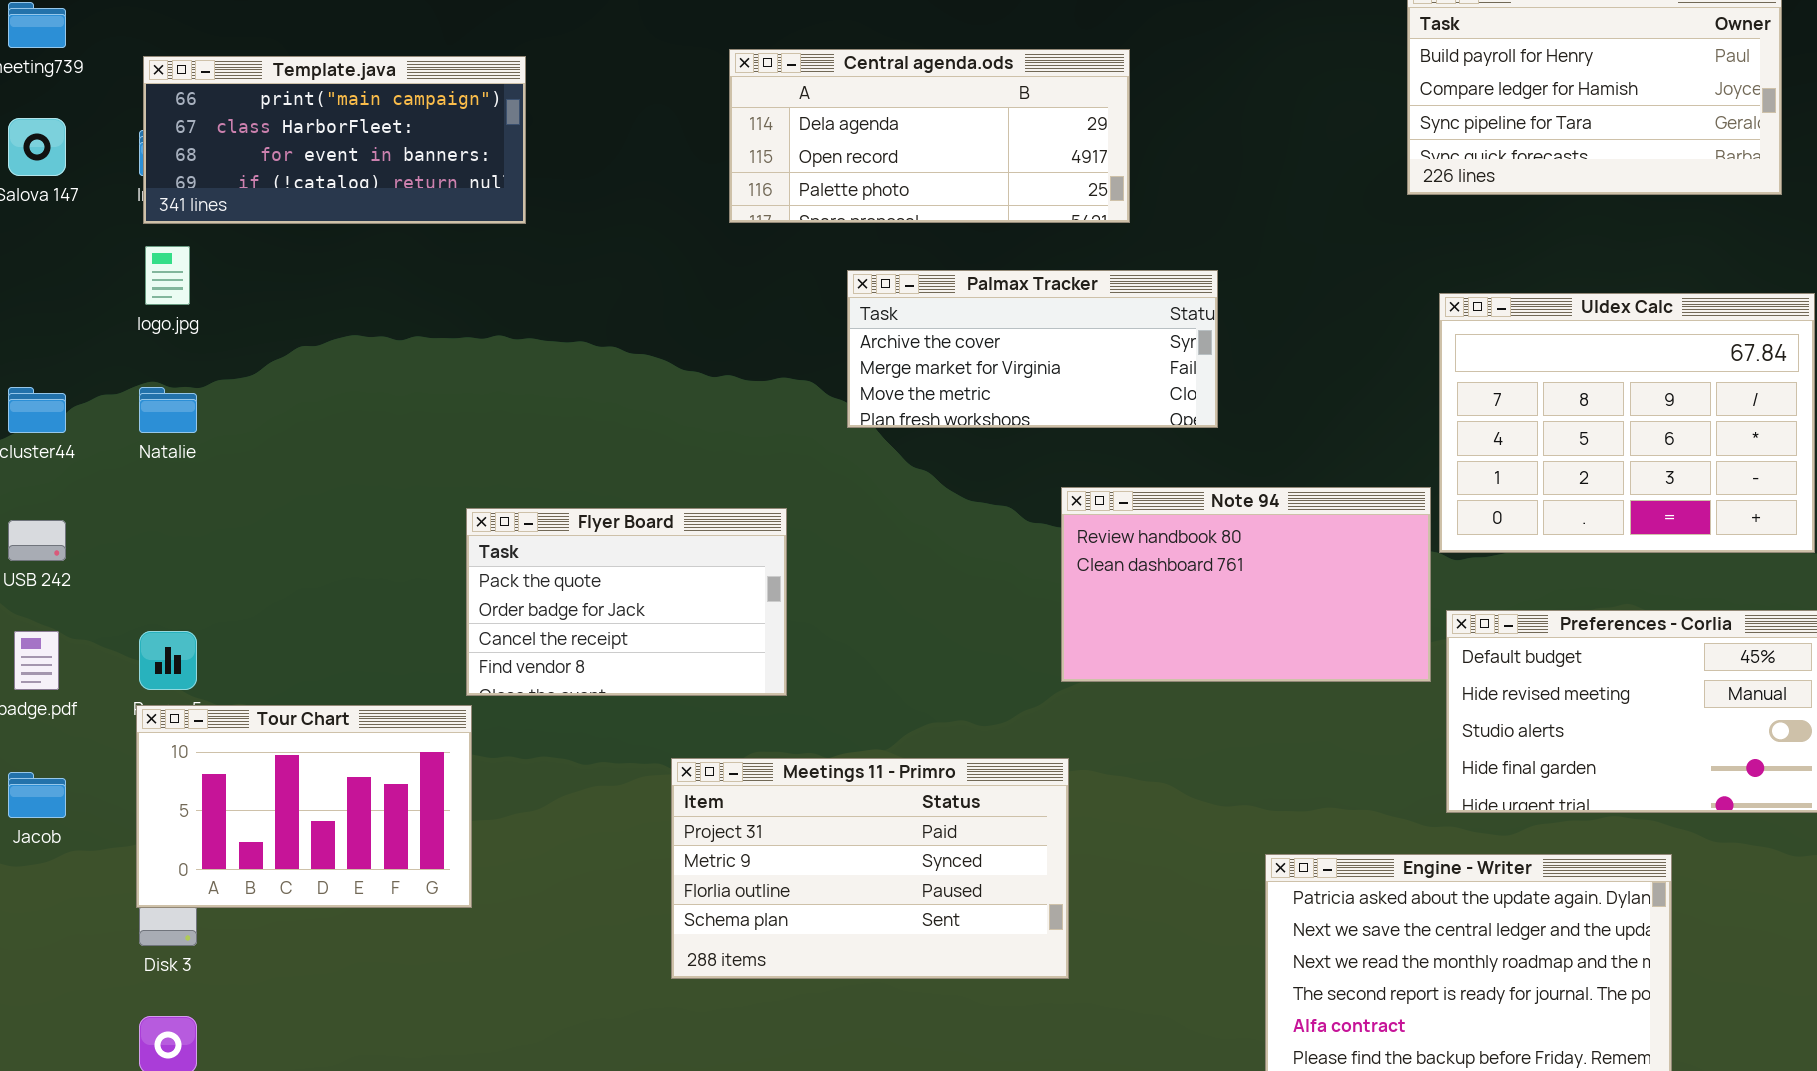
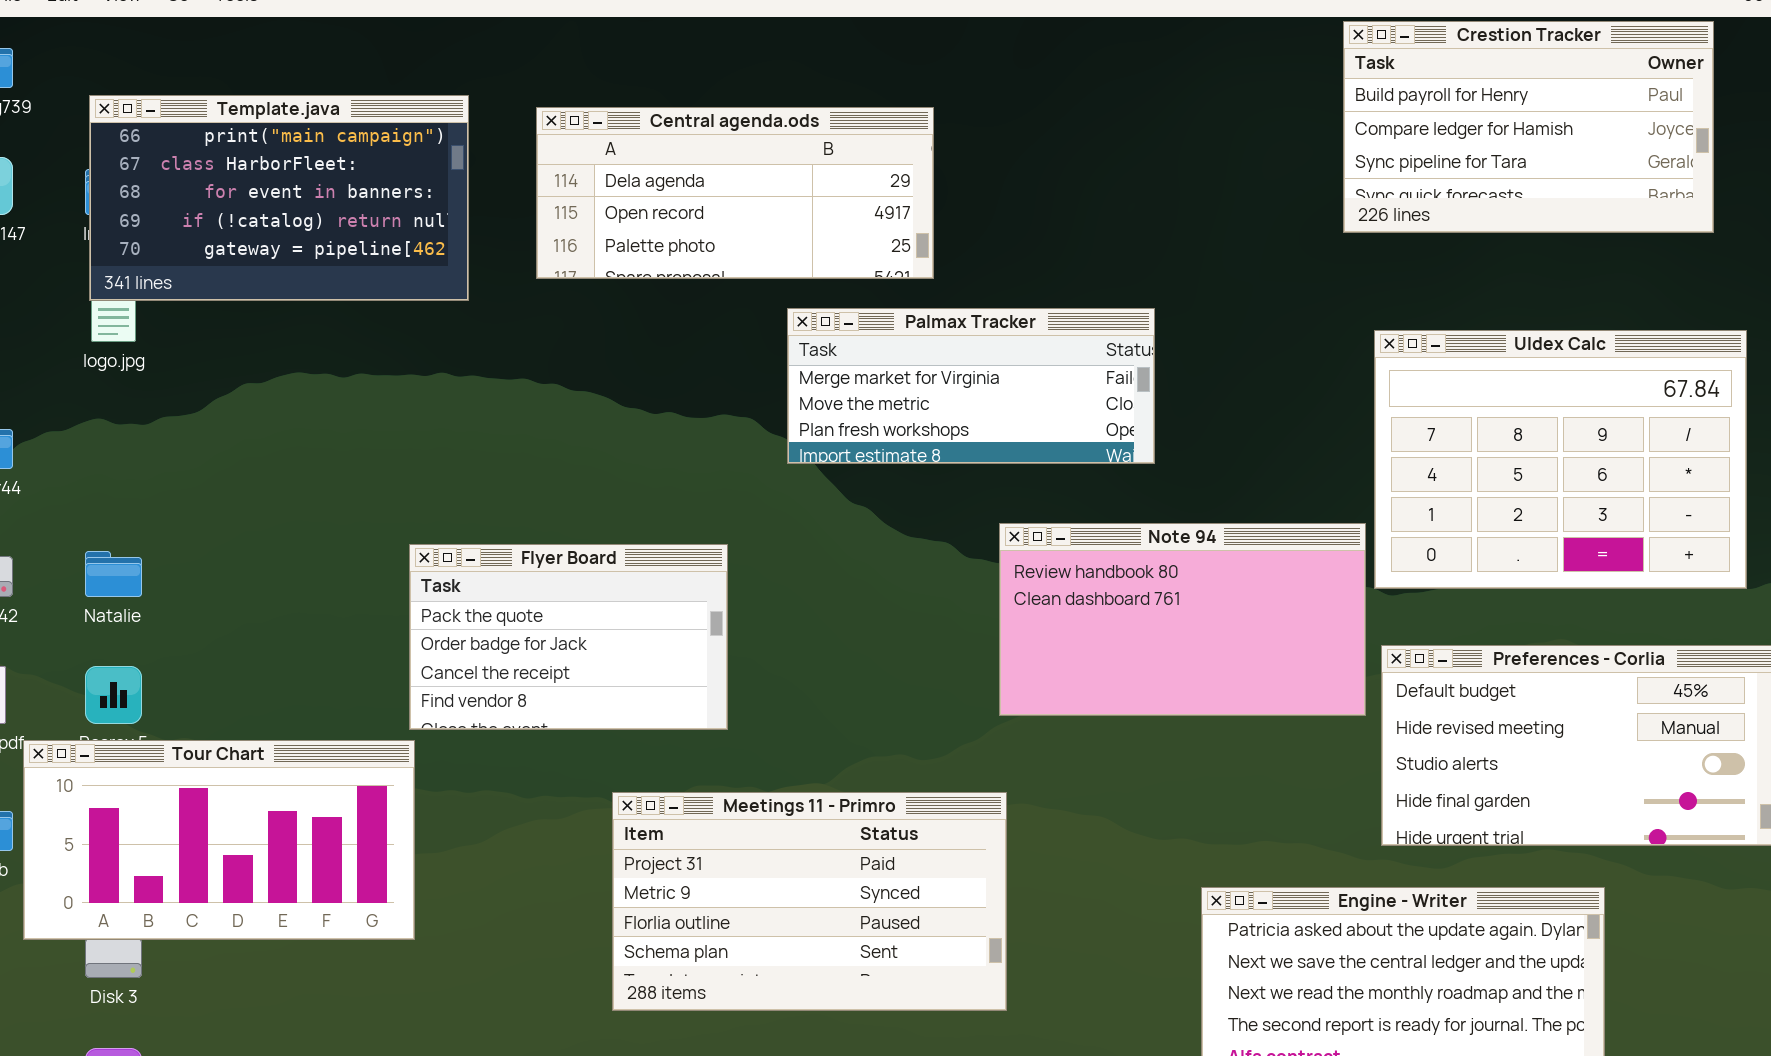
Central agenda.ods: [729,49,1130,223] -> [536,107,934,279], moved
Template.java: [143,56,526,224] -> [89,95,469,301], resized
Palmax Tracker: [847,270,1218,428] -> [787,308,1155,464], scrolled down 1 row
Natalie: [139,387,197,433] -> [85,551,142,597], moved
Tour Chart: [136,705,472,908] -> [23,740,415,940], resized

